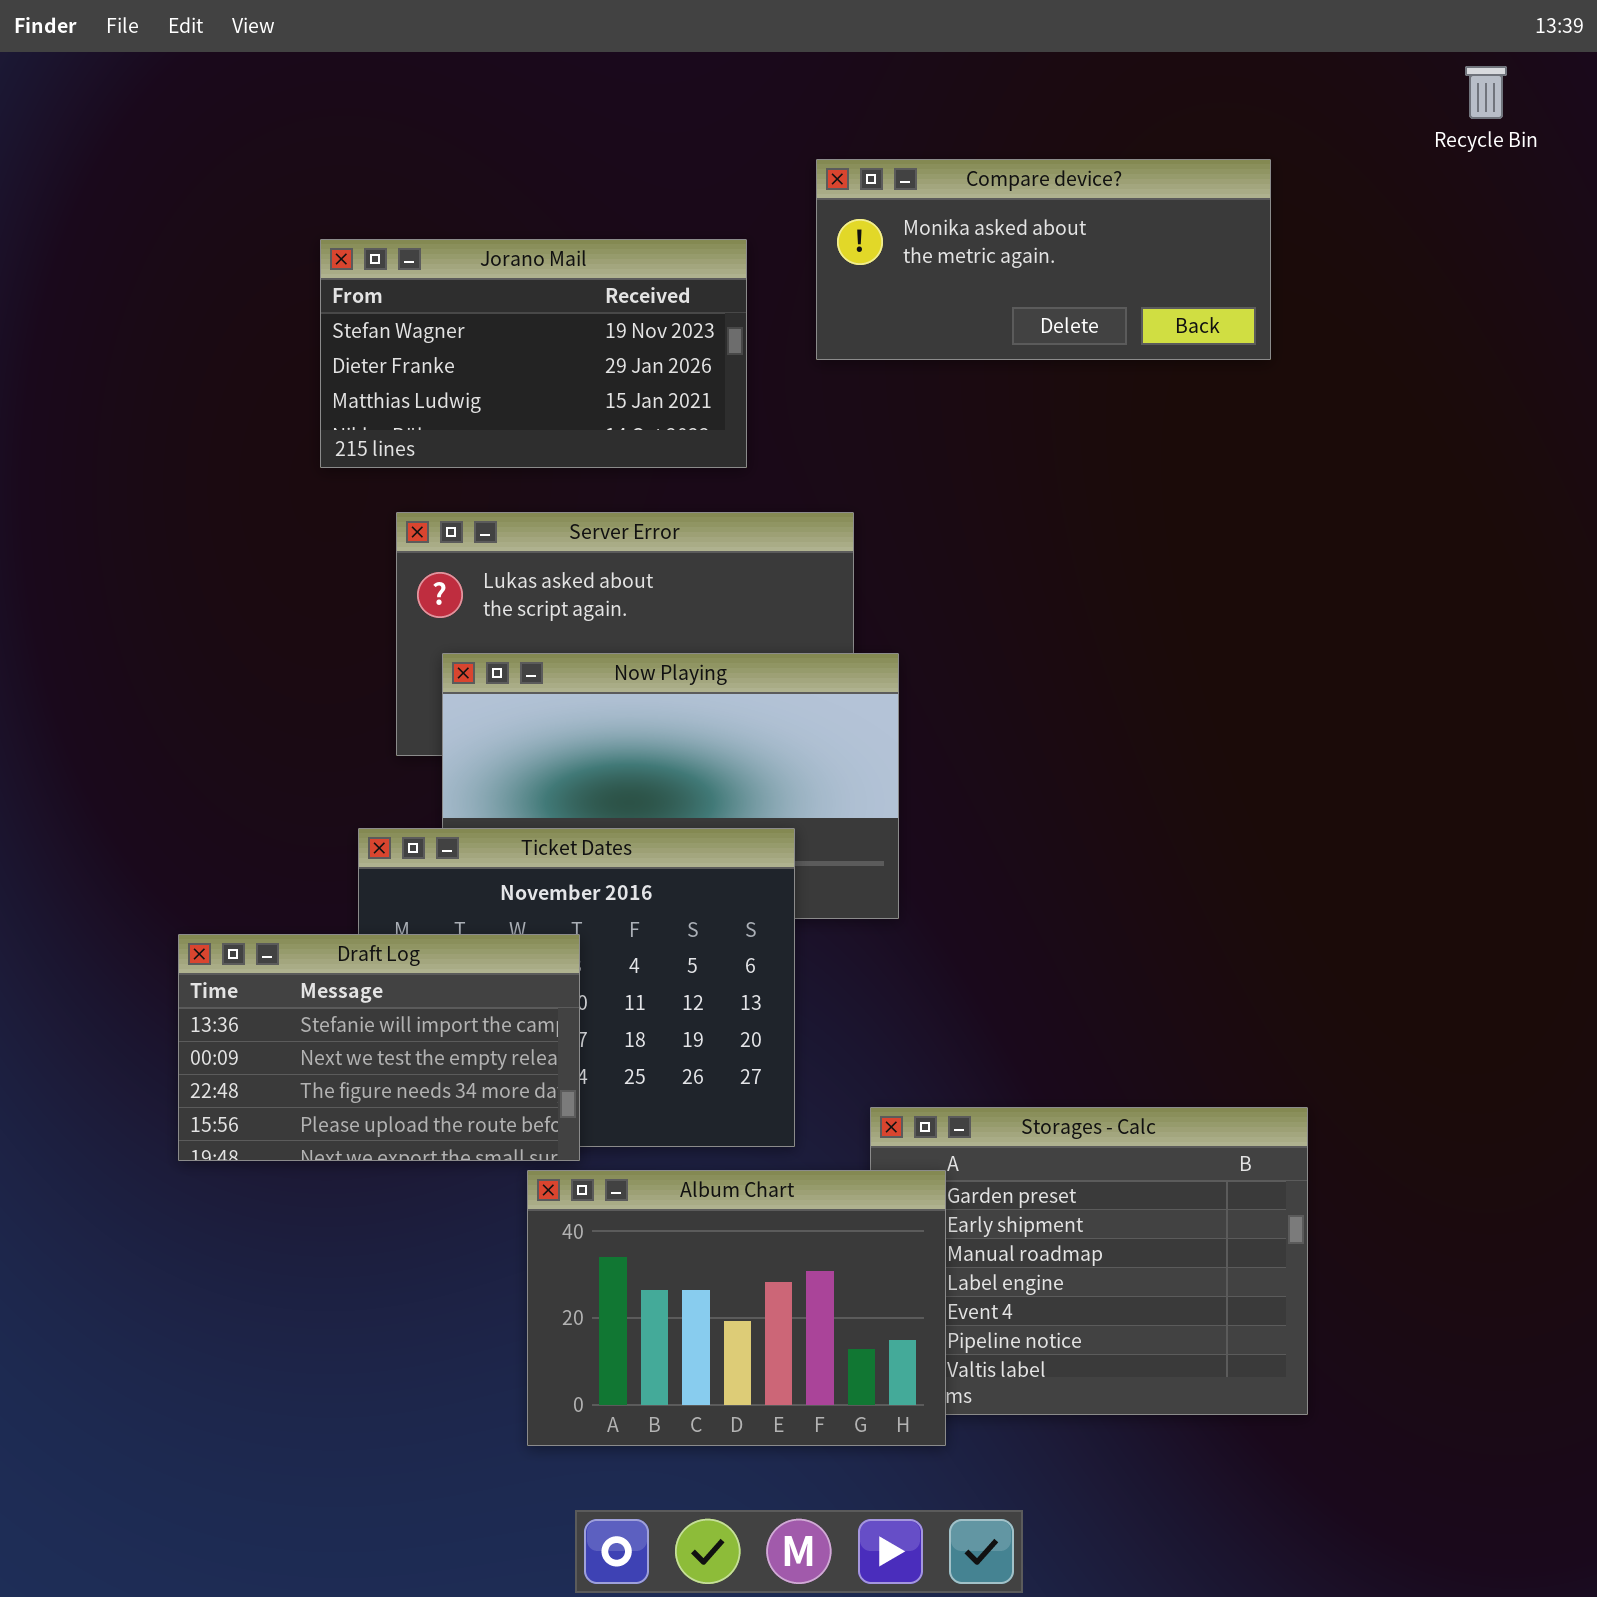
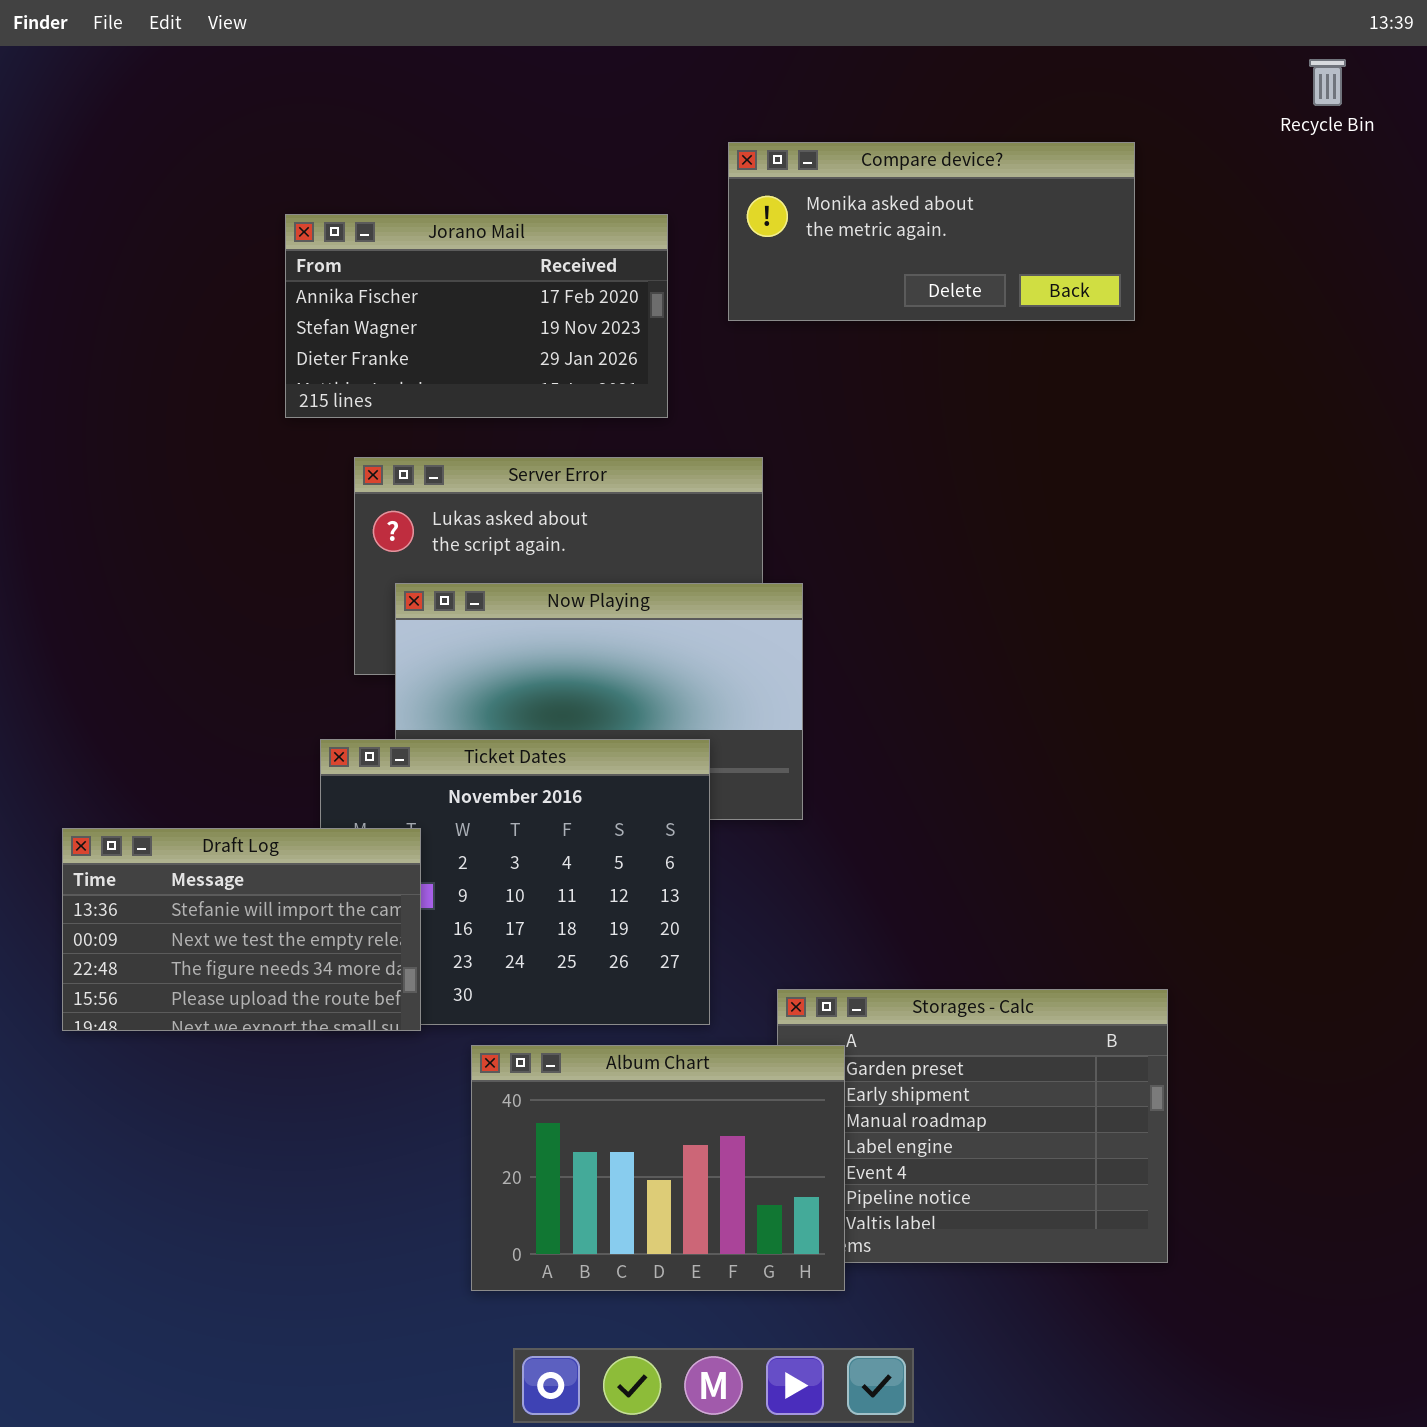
Jorano Mail: [320,239,747,468] -> [285,214,668,418], scrolled up 1 row
Draft Log: [178,934,580,1161] -> [62,828,421,1031], moved

